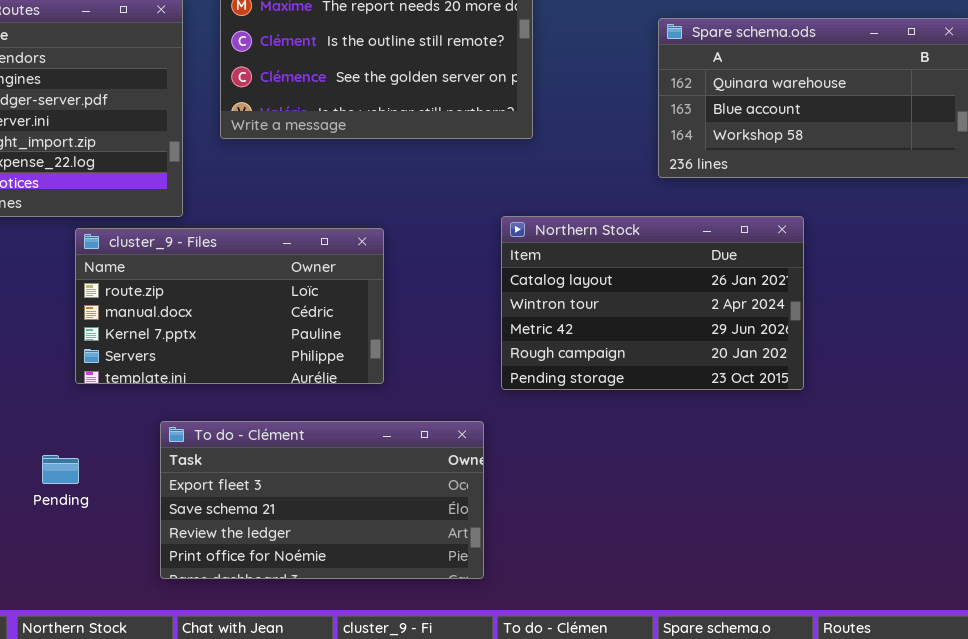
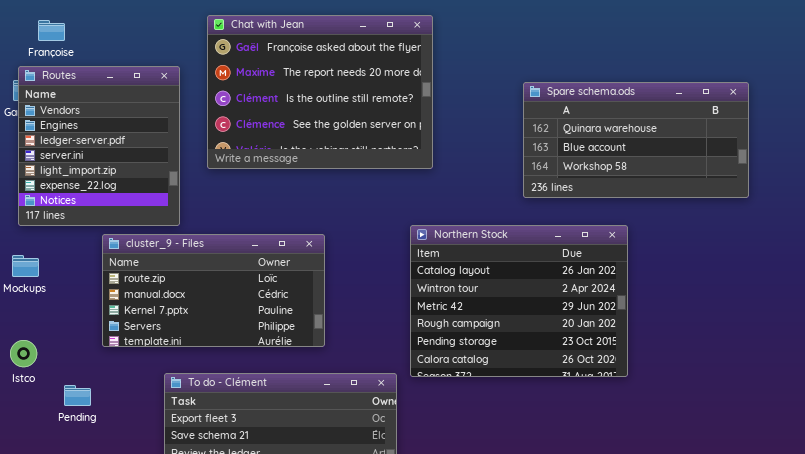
Northern Stock: [501,216,804,390] -> [410,225,628,377], resized
Pending: [42,455,79,484] -> [64,385,91,406], moved

